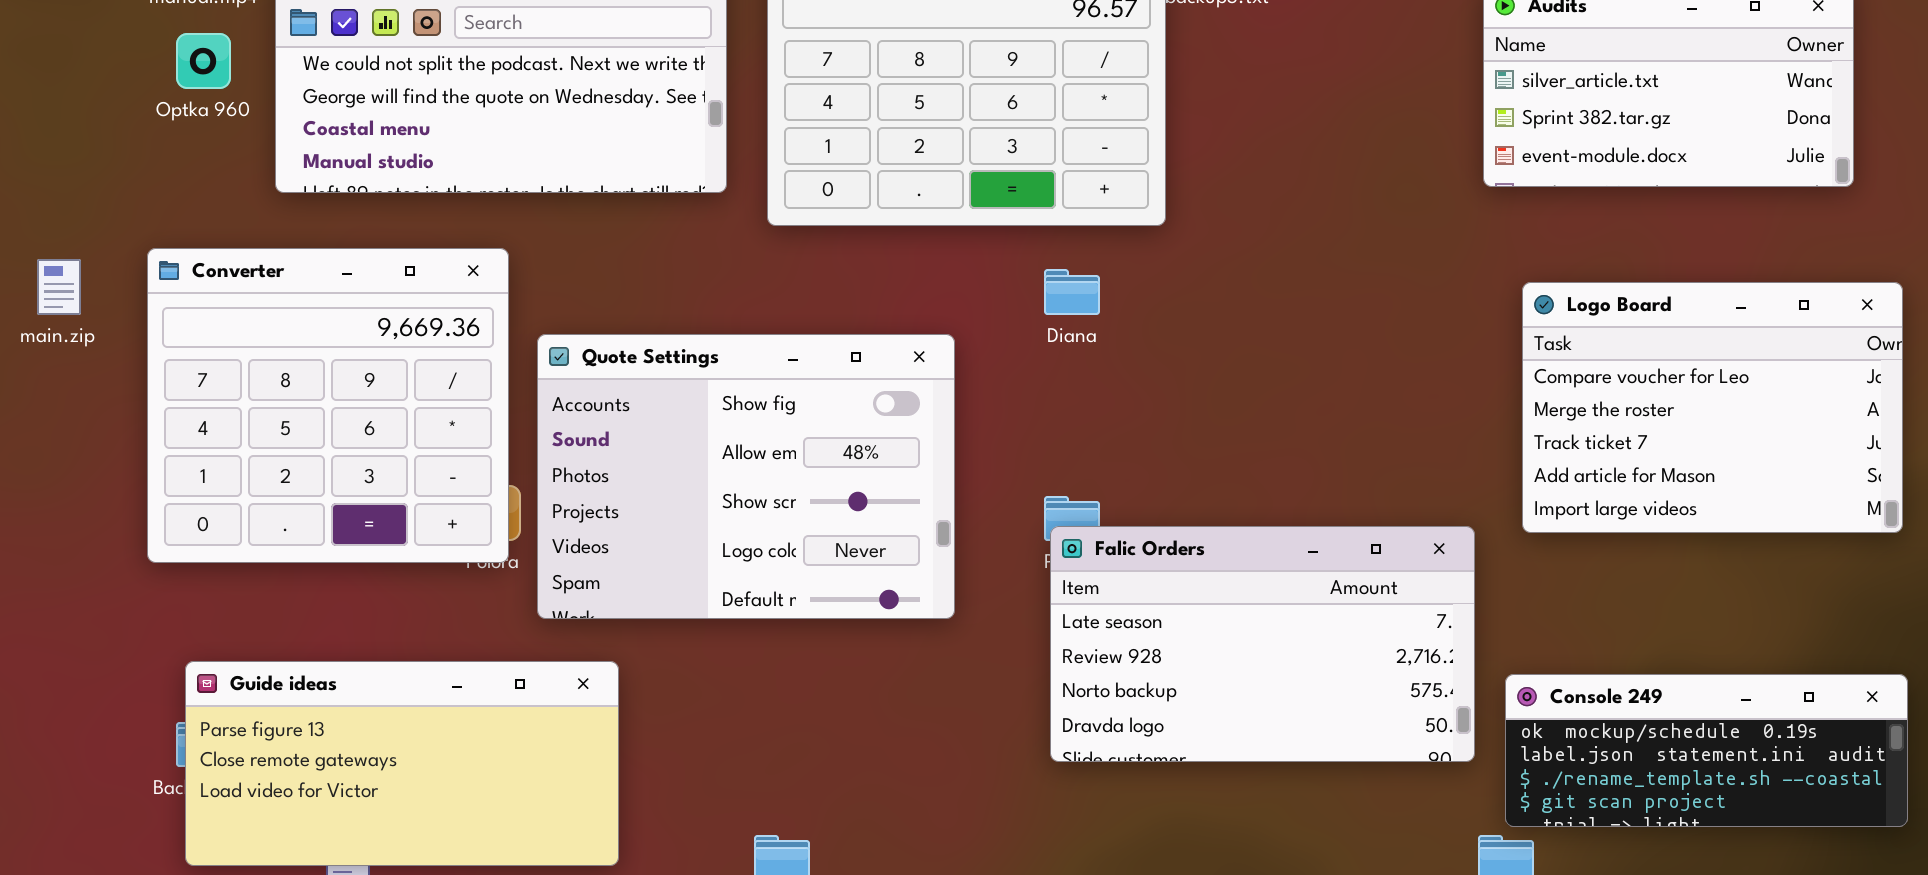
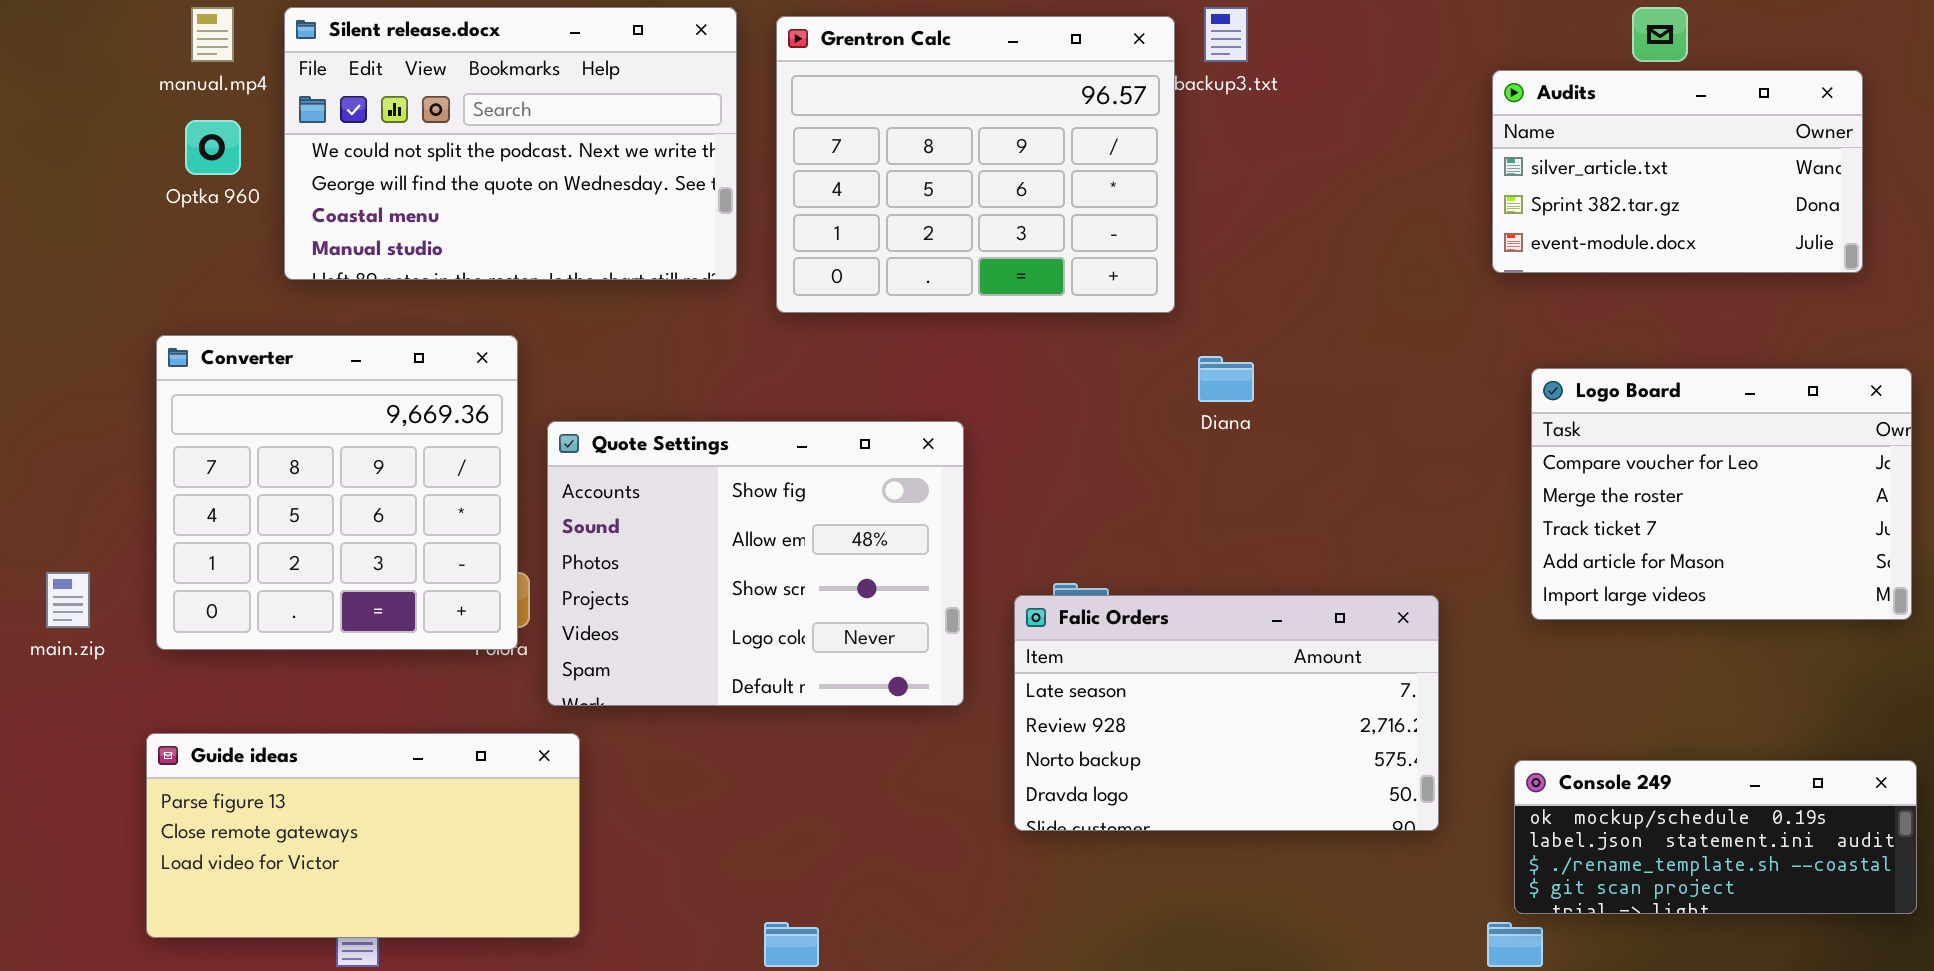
main.zip: [37,259,81,315] -> [46,572,90,628], moved
Diana: [1044,269,1100,315] -> [1198,356,1254,402], moved
Falic Orders: [1050,526,1475,762] -> [1014,595,1439,831], moved
Guide ideas: [185,661,619,866] -> [146,733,580,938], moved

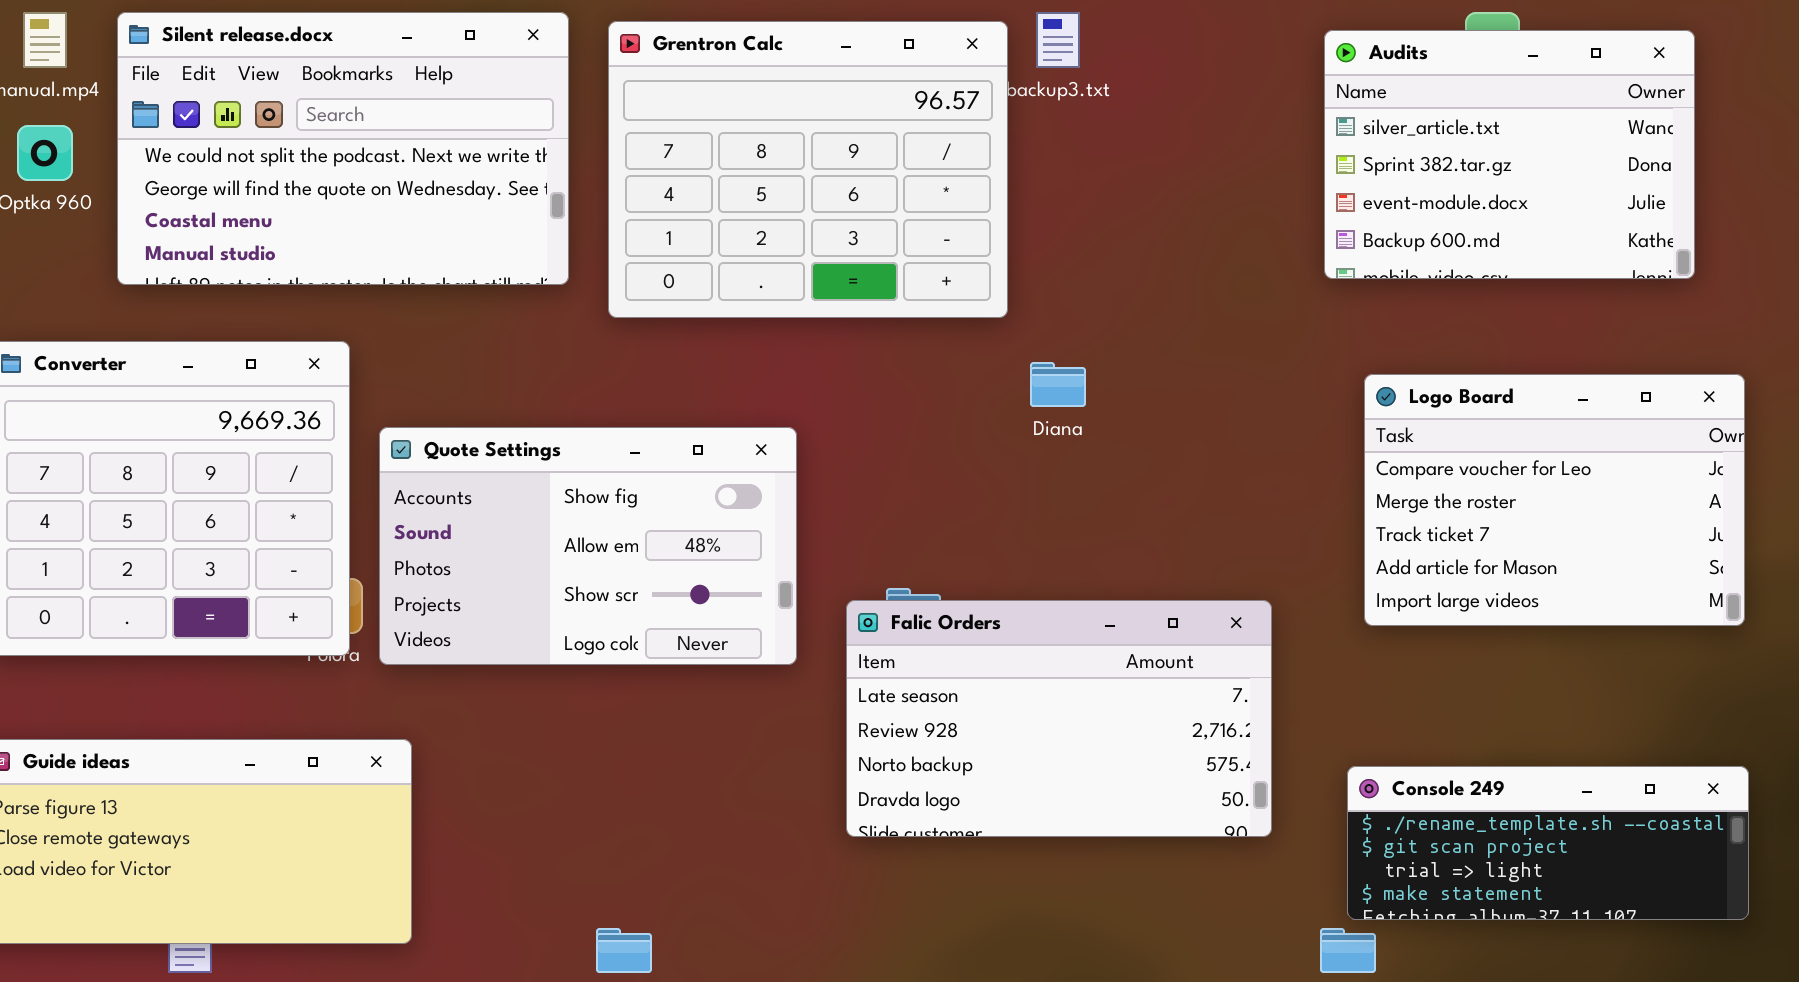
Audits: [1492,70,1863,273] -> [1324,30,1695,279], resized
Quote Settings: [547,421,964,706] -> [379,427,797,665], resized
Console 249: [1514,760,1917,914] -> [1347,766,1749,920], scrolled down 2 rows

